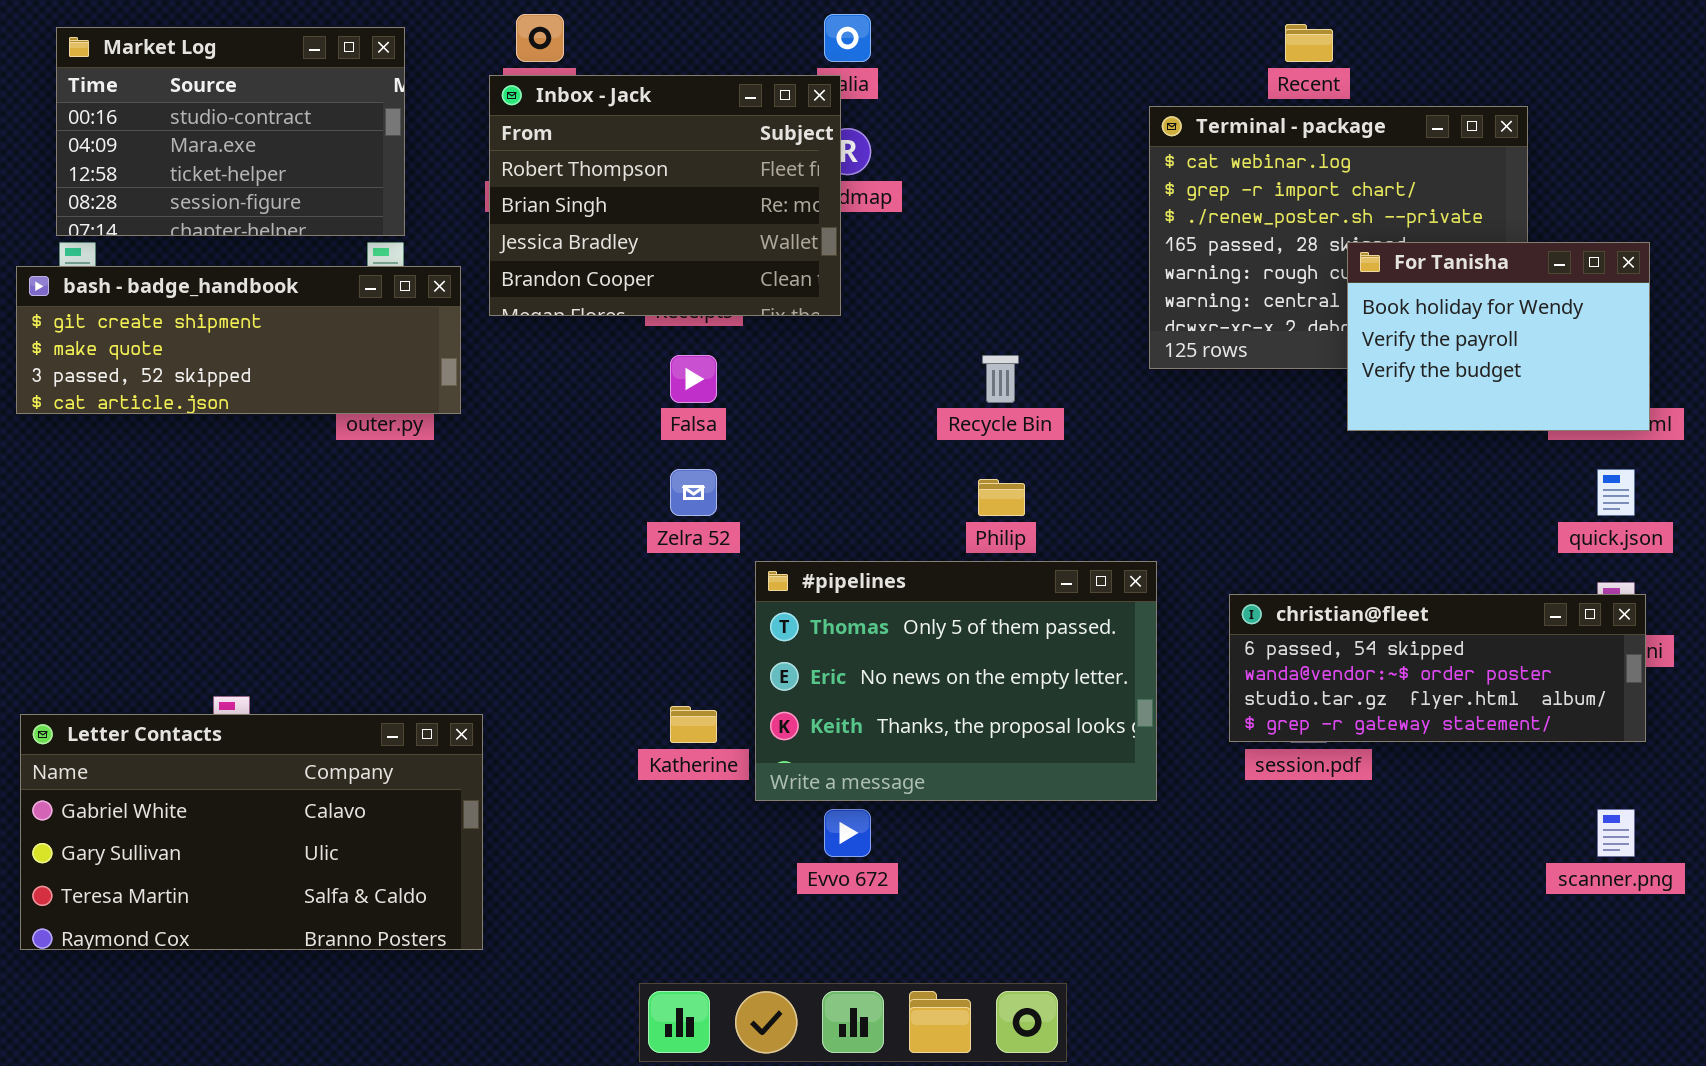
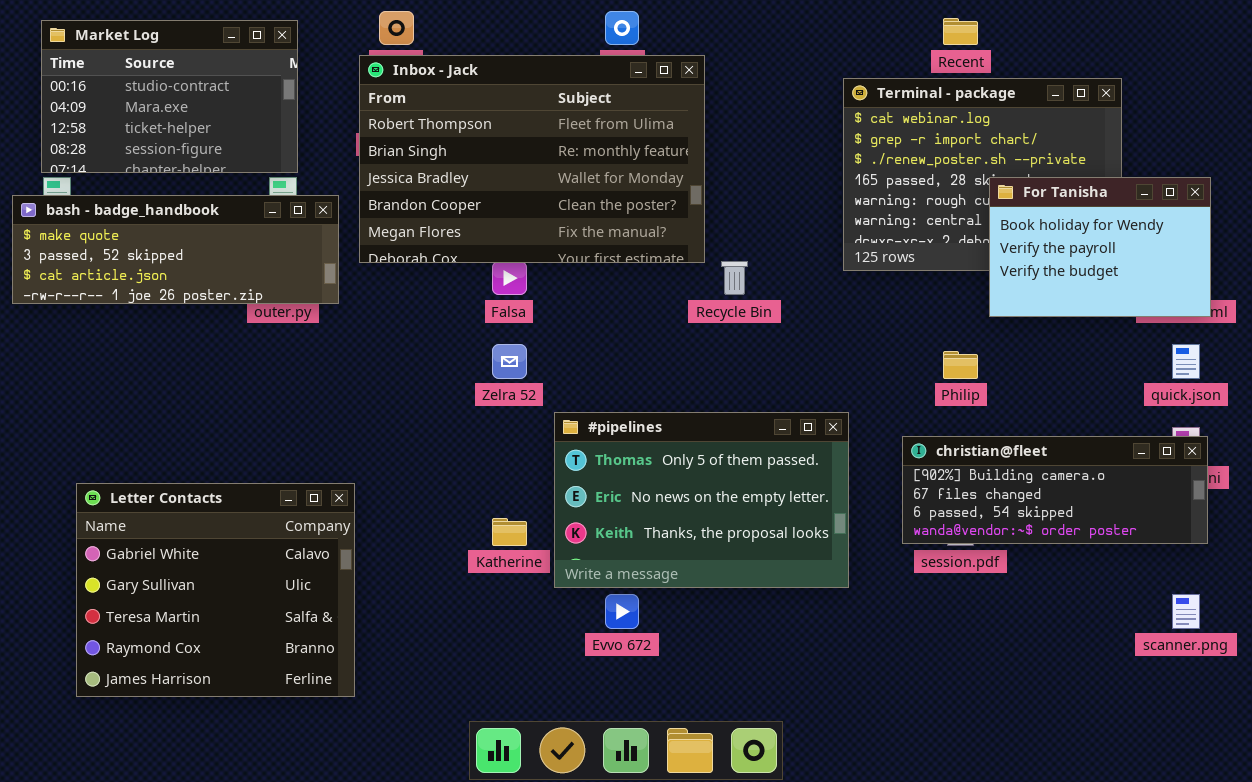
Inbox - Jack: [489,75,841,316] -> [359,55,705,263], resized
bash - badge_handbook: [16,266,461,414] -> [12,195,339,304], scrolled down 1 row
Philip: [978,479,1025,516] -> [943,351,978,379], moved
christian@fleet: [1229,594,1646,742] -> [902,436,1208,544], scrolled up 2 rows
Letter Contacts: [20,714,483,950] -> [76,483,355,697], resized

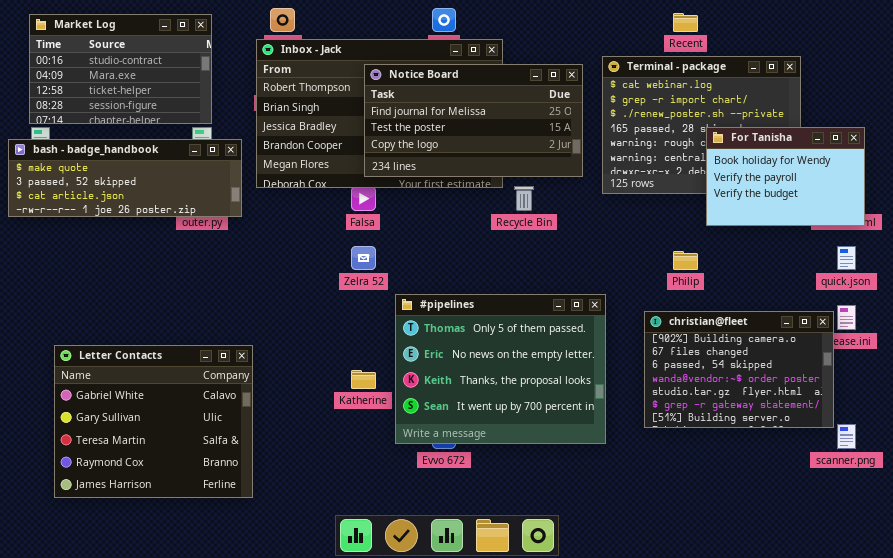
Notice Board: none -> [364,64,583,177], opened
#pipelines: [554,412,849,588] -> [395,294,606,444], resized
christian@fleet: [902,436,1208,544] -> [644,311,834,428], resized

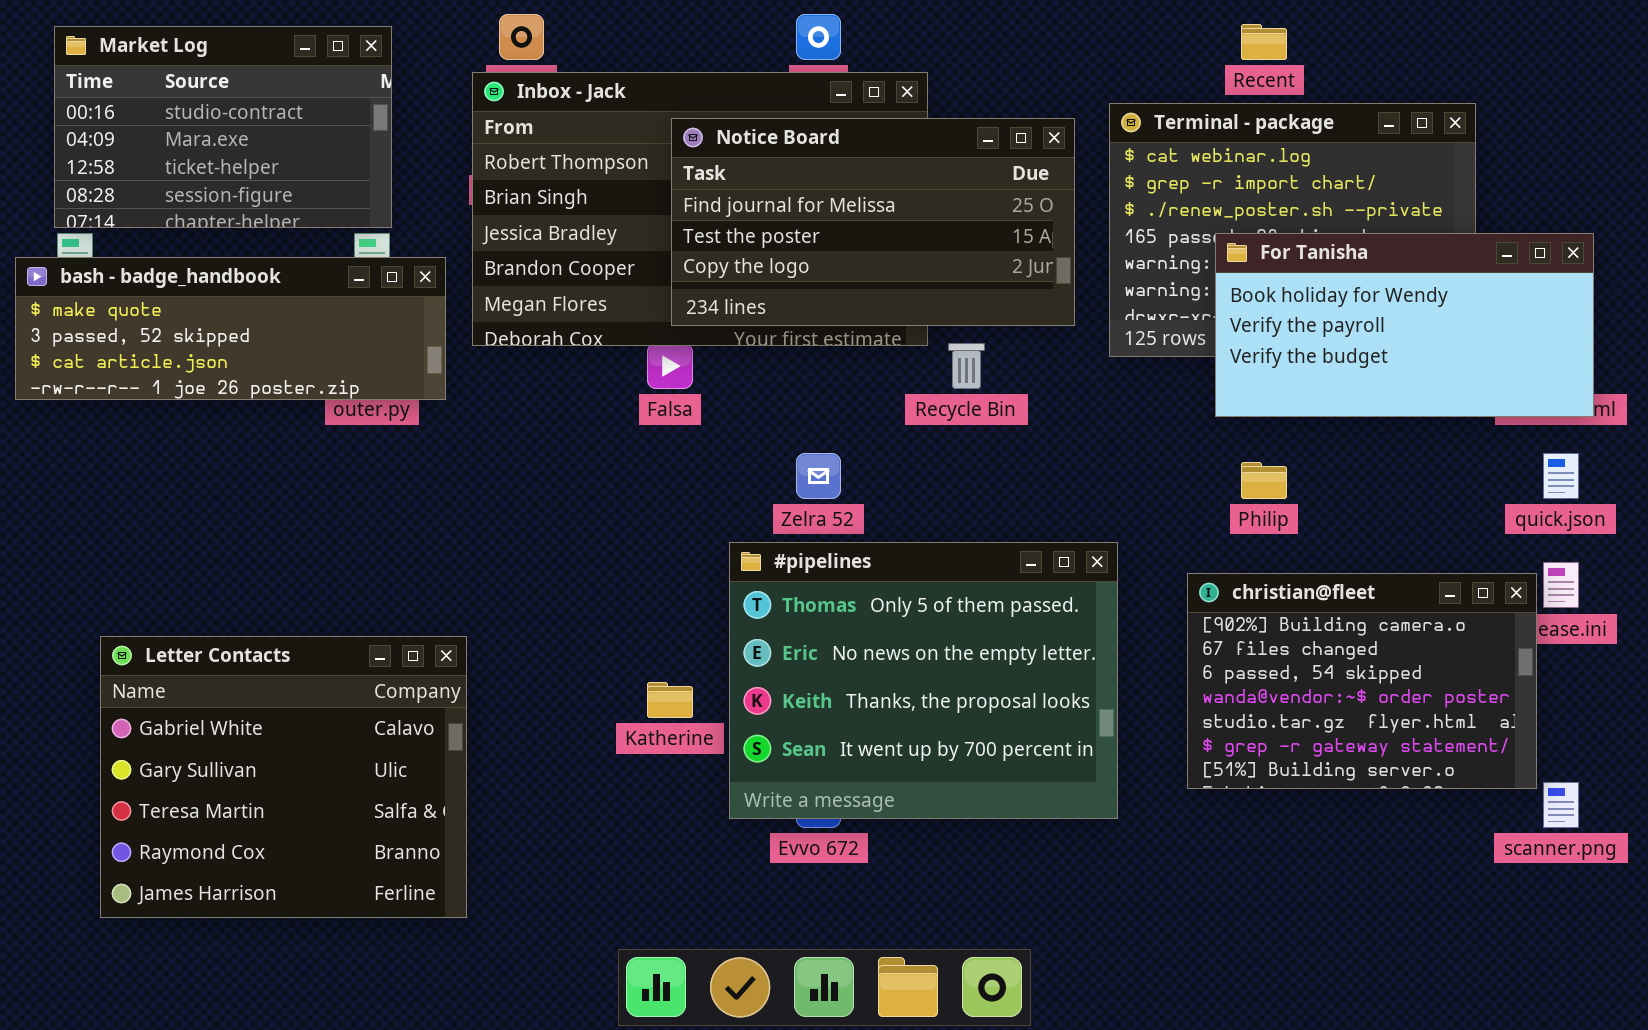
For Tanisha: [706,127,865,226] -> [1215,233,1594,417], resized
Zelra 52: [351,246,376,270] -> [796,453,841,499], moved

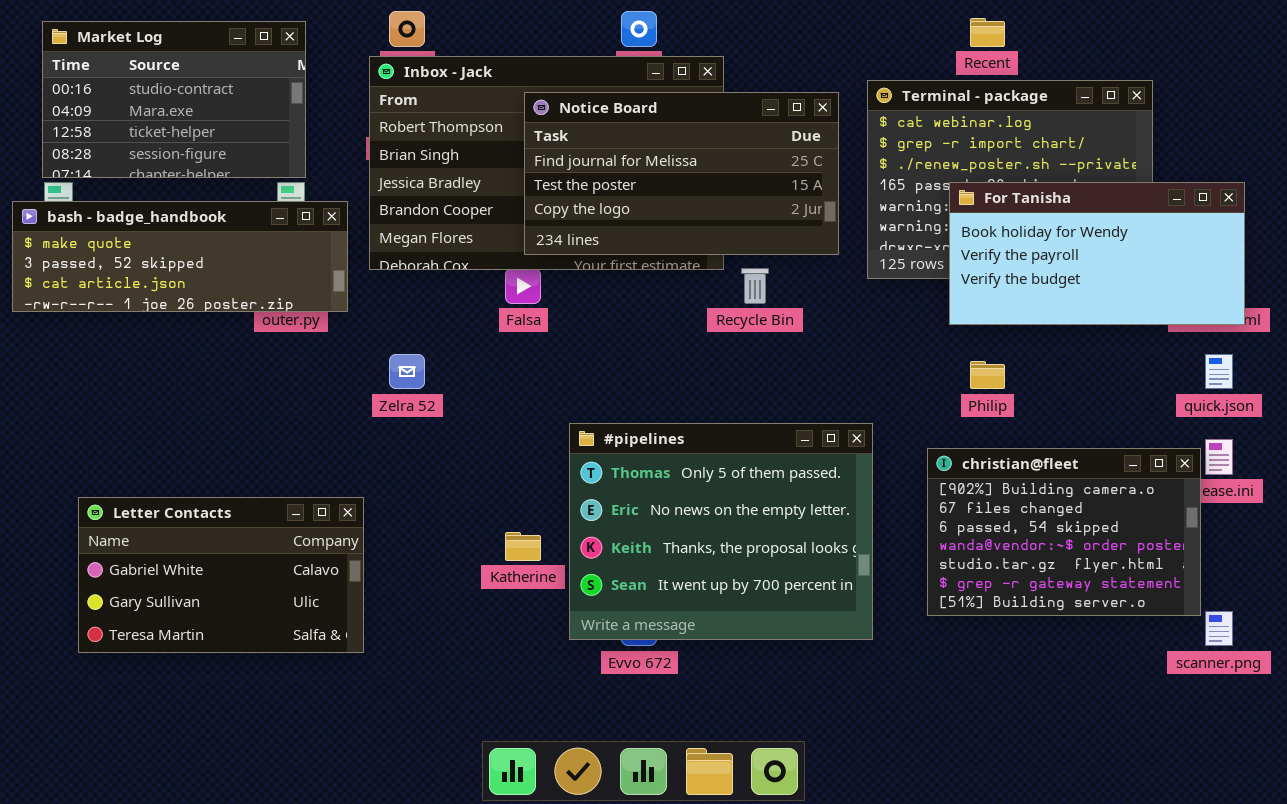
Zelra 52: [796,453,841,499] -> [389,354,425,389], moved
Letter Contacts: [100,636,467,918] -> [78,497,364,653], resized

